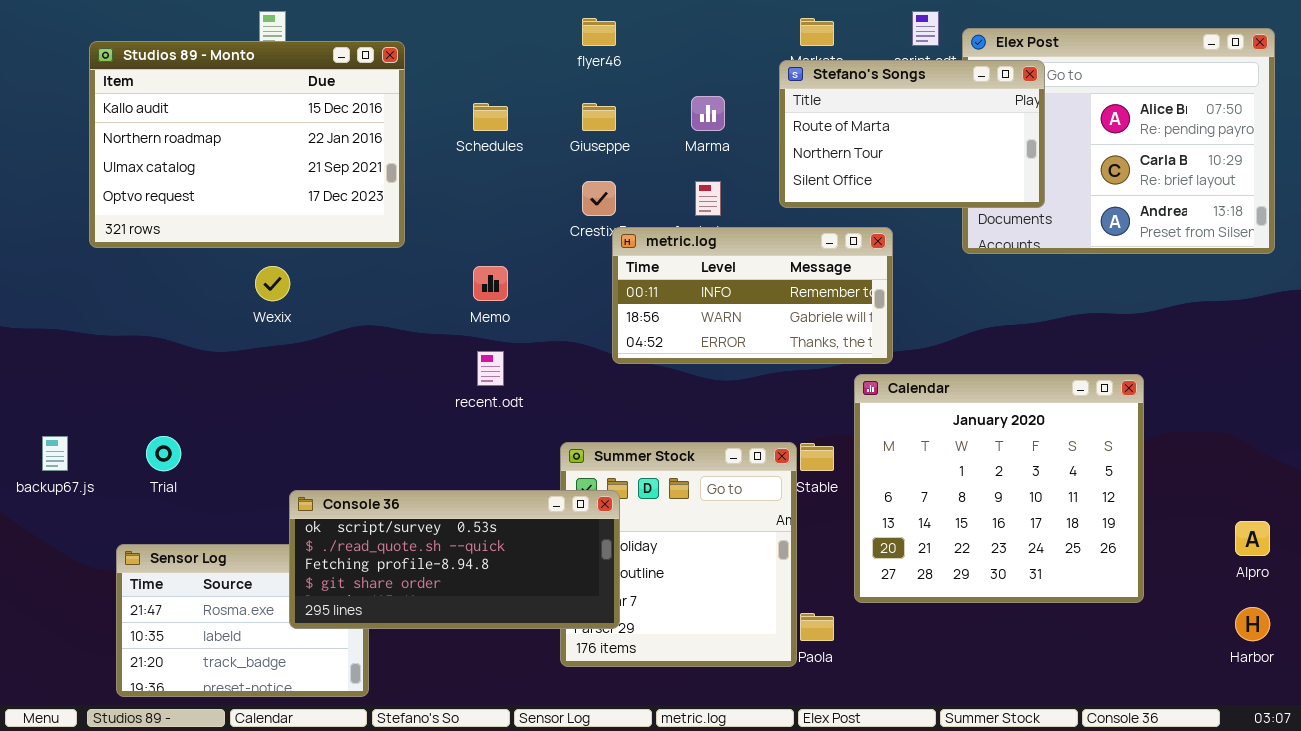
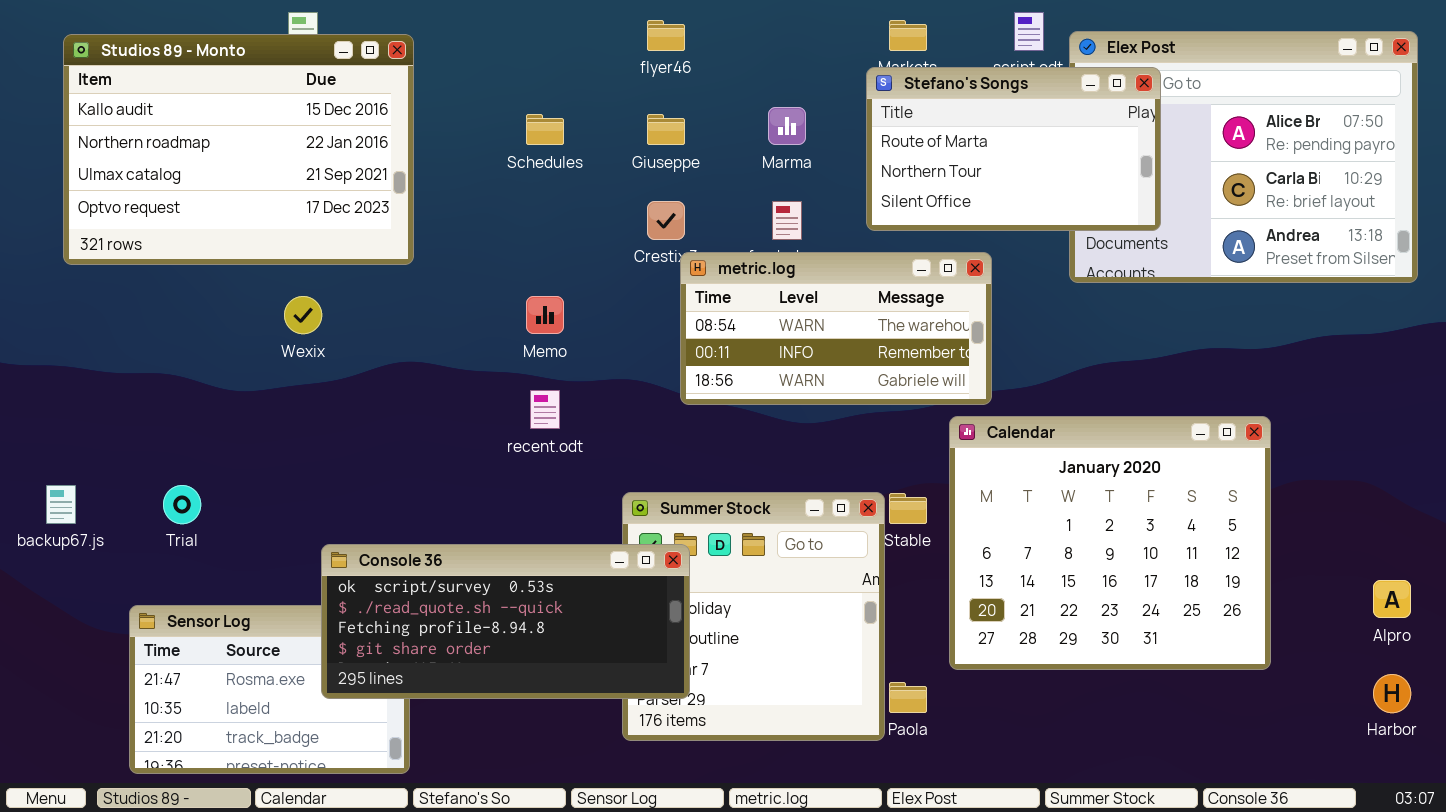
Studios 89 - Monto: [89,41,405,248] -> [63,34,414,265], moved
metric.log: [612,227,893,364] -> [680,252,992,405], scrolled up 1 row

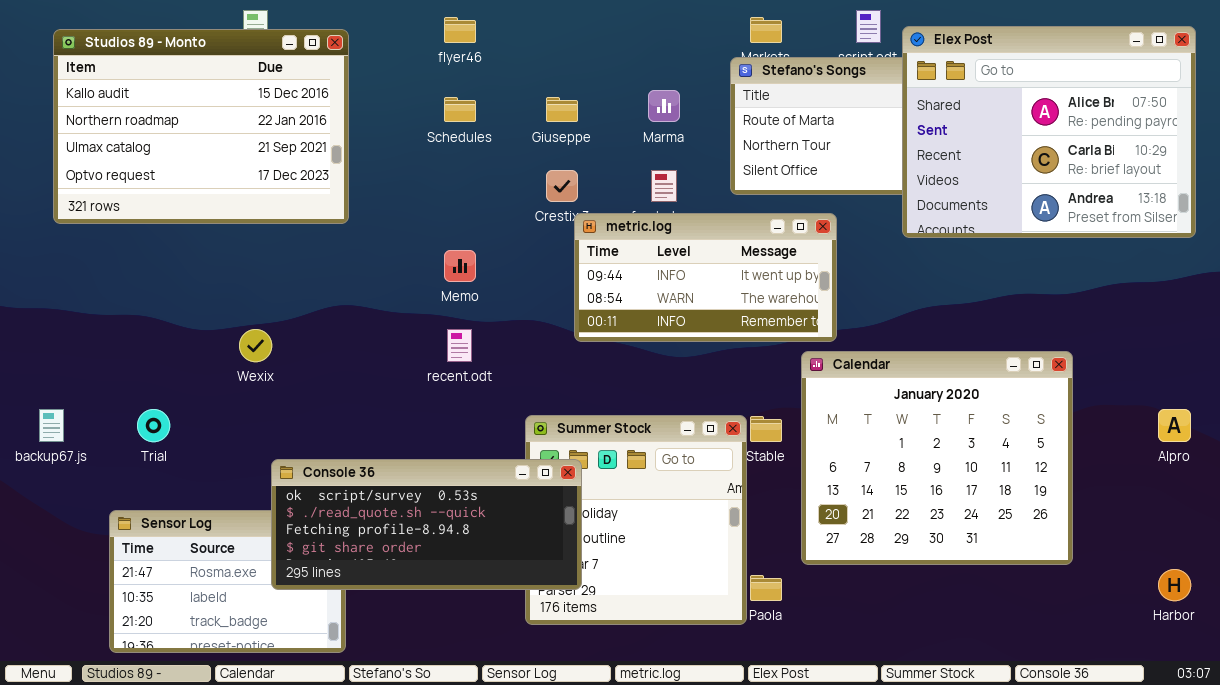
flyer46: [647,20,685,51] -> [444,17,476,43], moved
Elex Post: [1069,31,1418,283] -> [902,26,1196,238], raised
metric.log: [680,252,992,405] -> [574,213,837,342], scrolled up 1 row
Wexix: [284,296,322,334] -> [239,329,272,362], moved
Alpro: [1373,580,1411,618] -> [1158,409,1191,442], moved

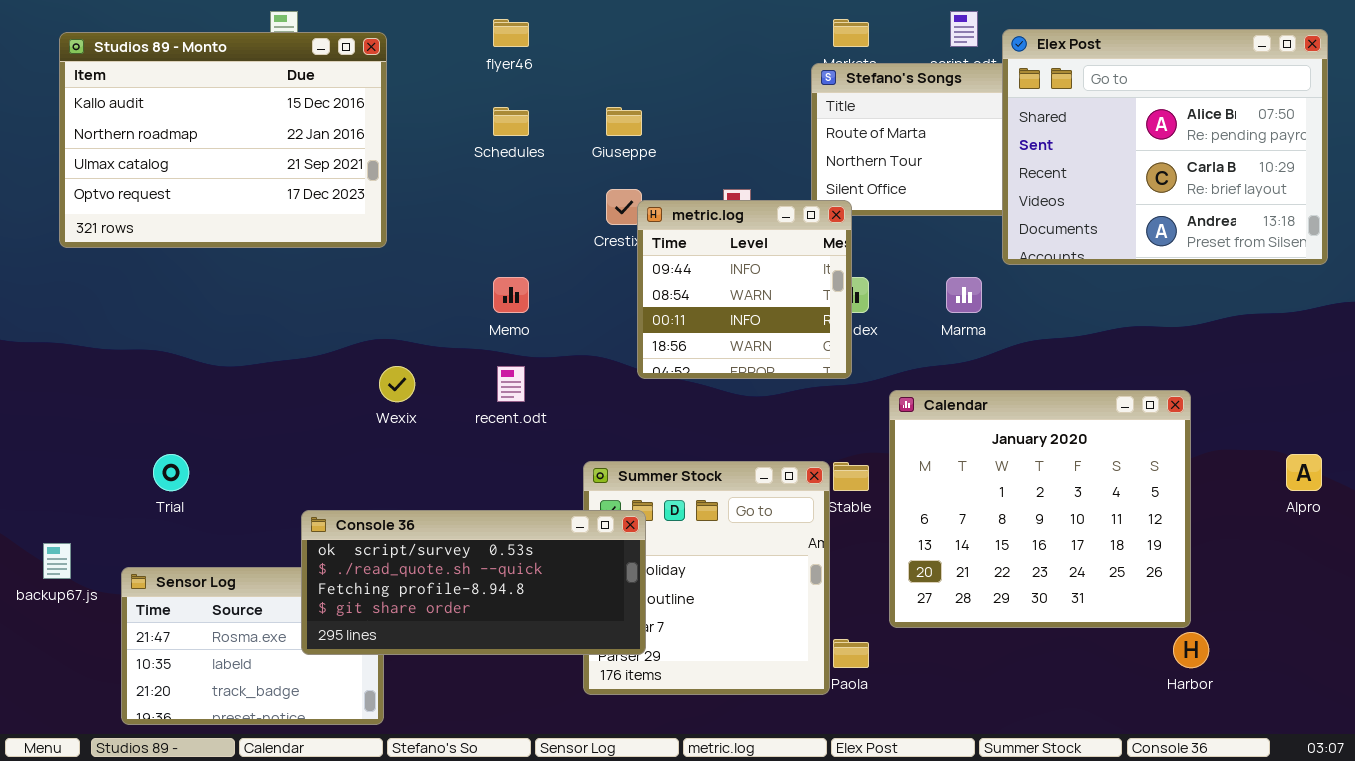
Marma: [648,90,680,122] -> [946,277,982,313], moved
metric.log: [574,213,837,342] -> [637,200,852,379], resized
Wexix: [239,329,272,362] -> [379,366,415,402], moved
backup67.js: [39,409,64,442] -> [43,543,71,579], moved
Harbor: [1158,569,1191,601] -> [1173,632,1209,668], moved

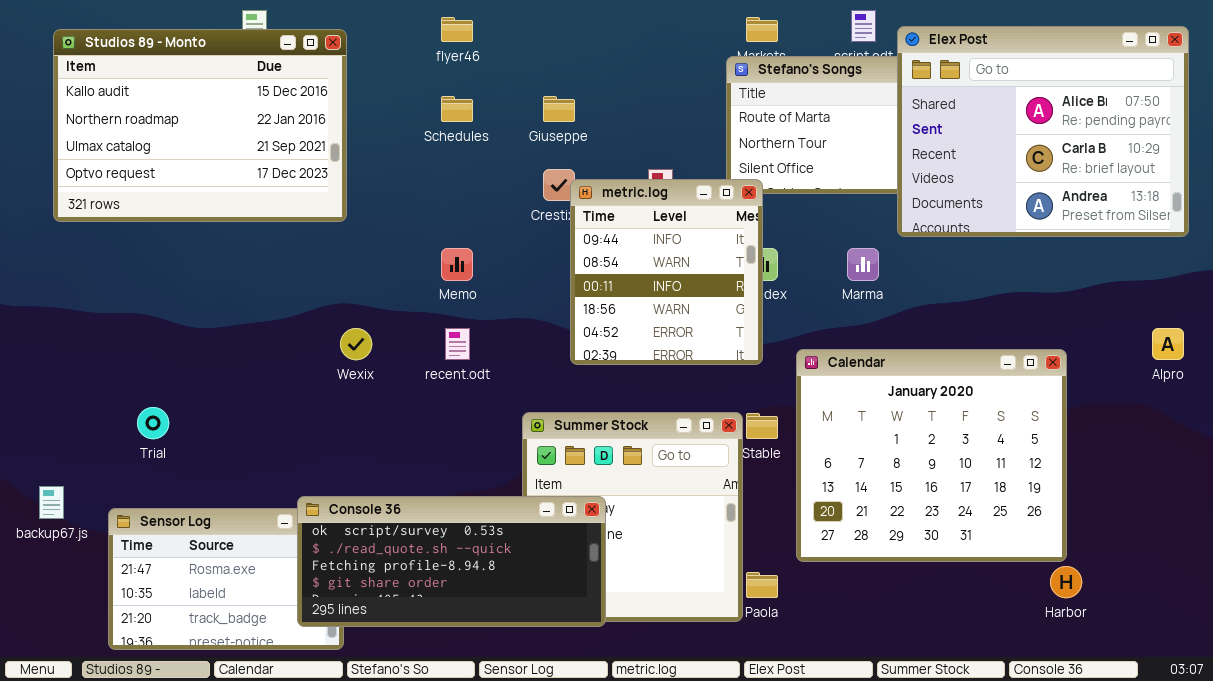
metric.log: [637,200,852,379] -> [570,179,763,365], resized
Alpro: [1286,454,1322,491] -> [1152,328,1184,360], moved
Console 36: [301,510,646,655] -> [297,496,606,627], moved

